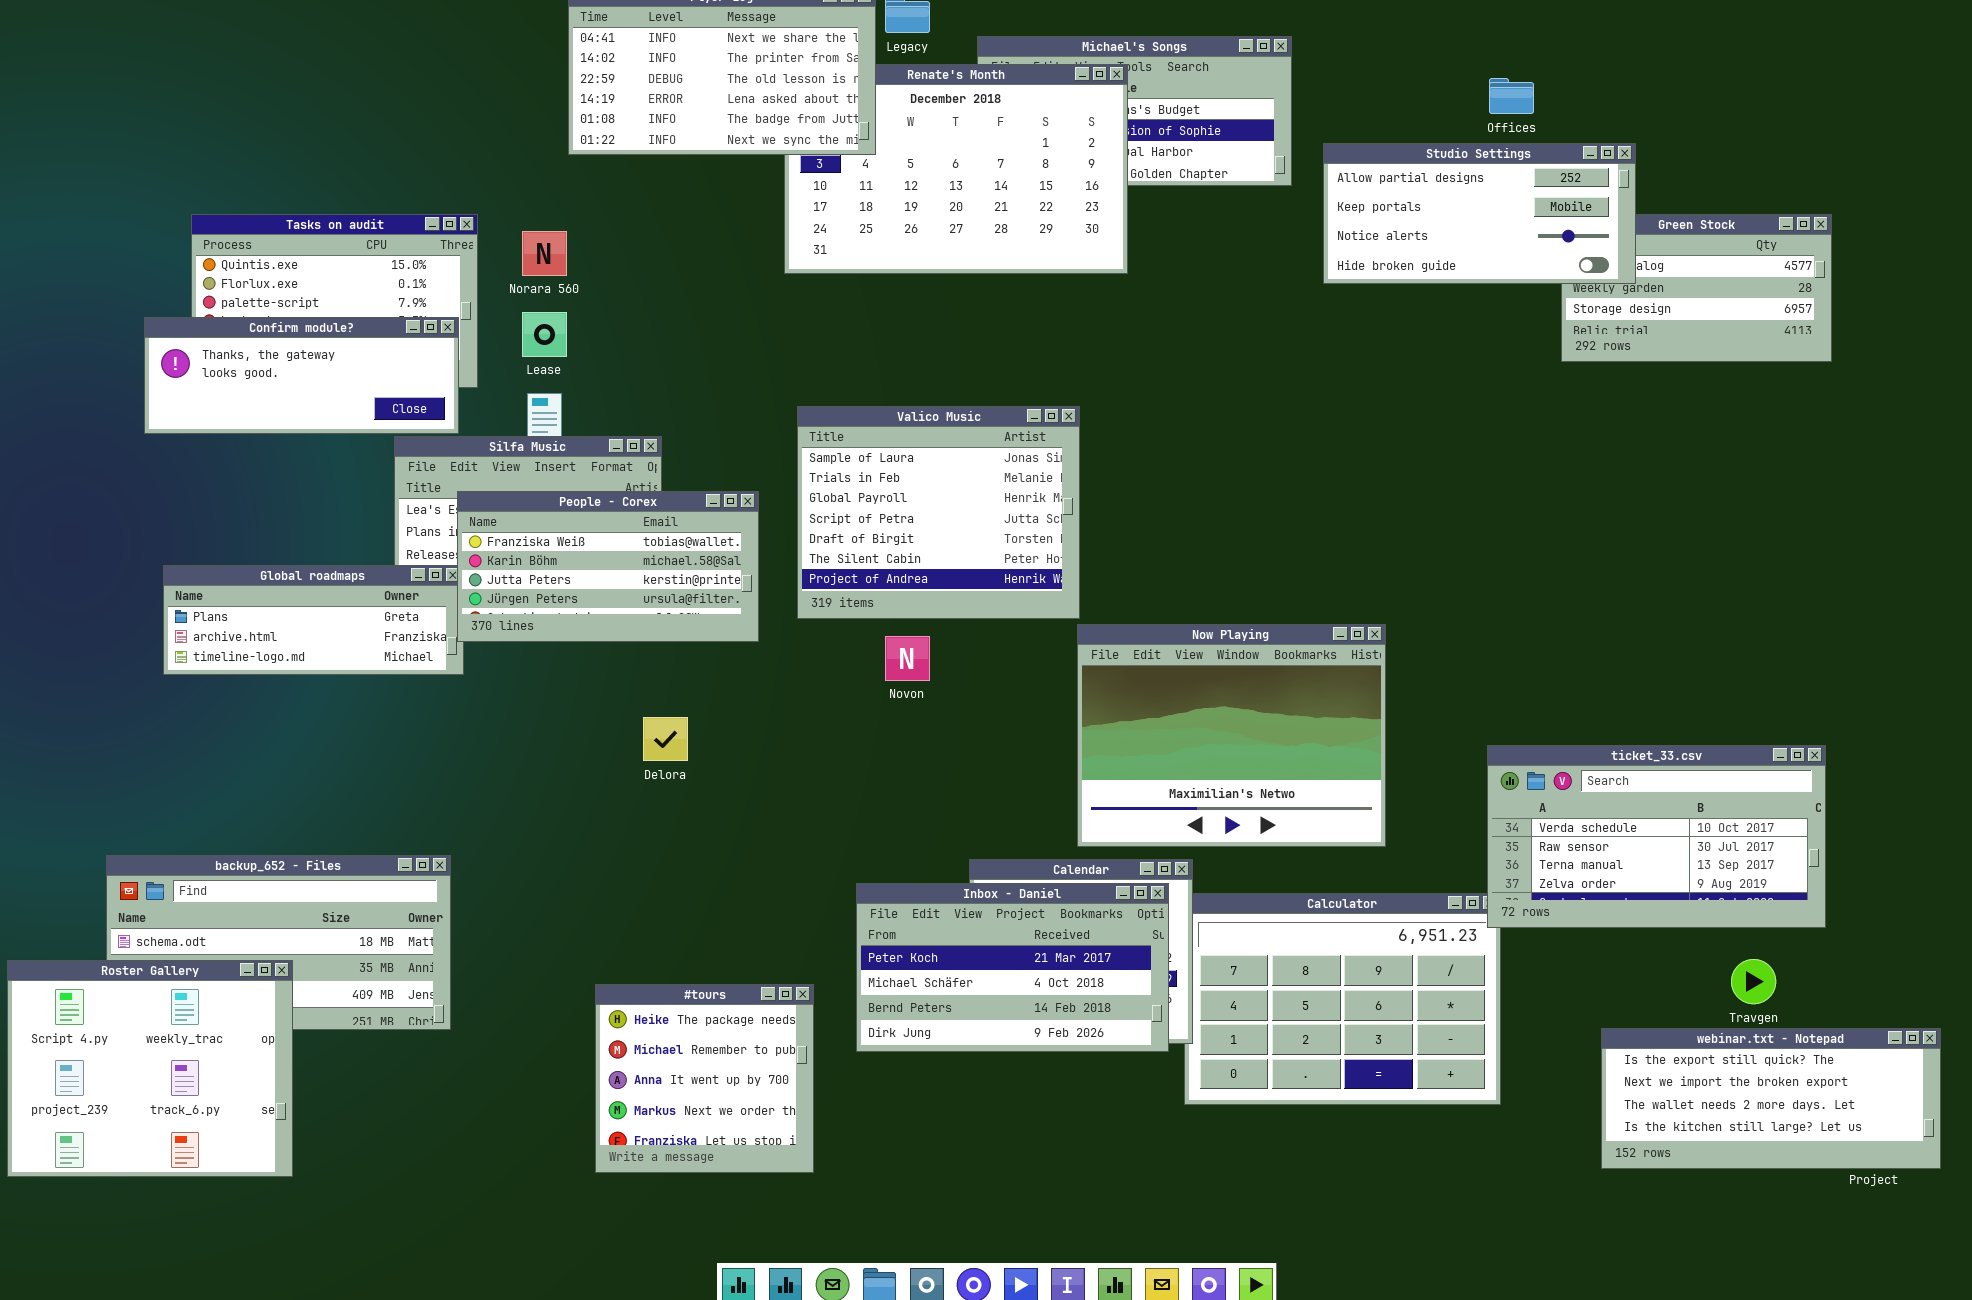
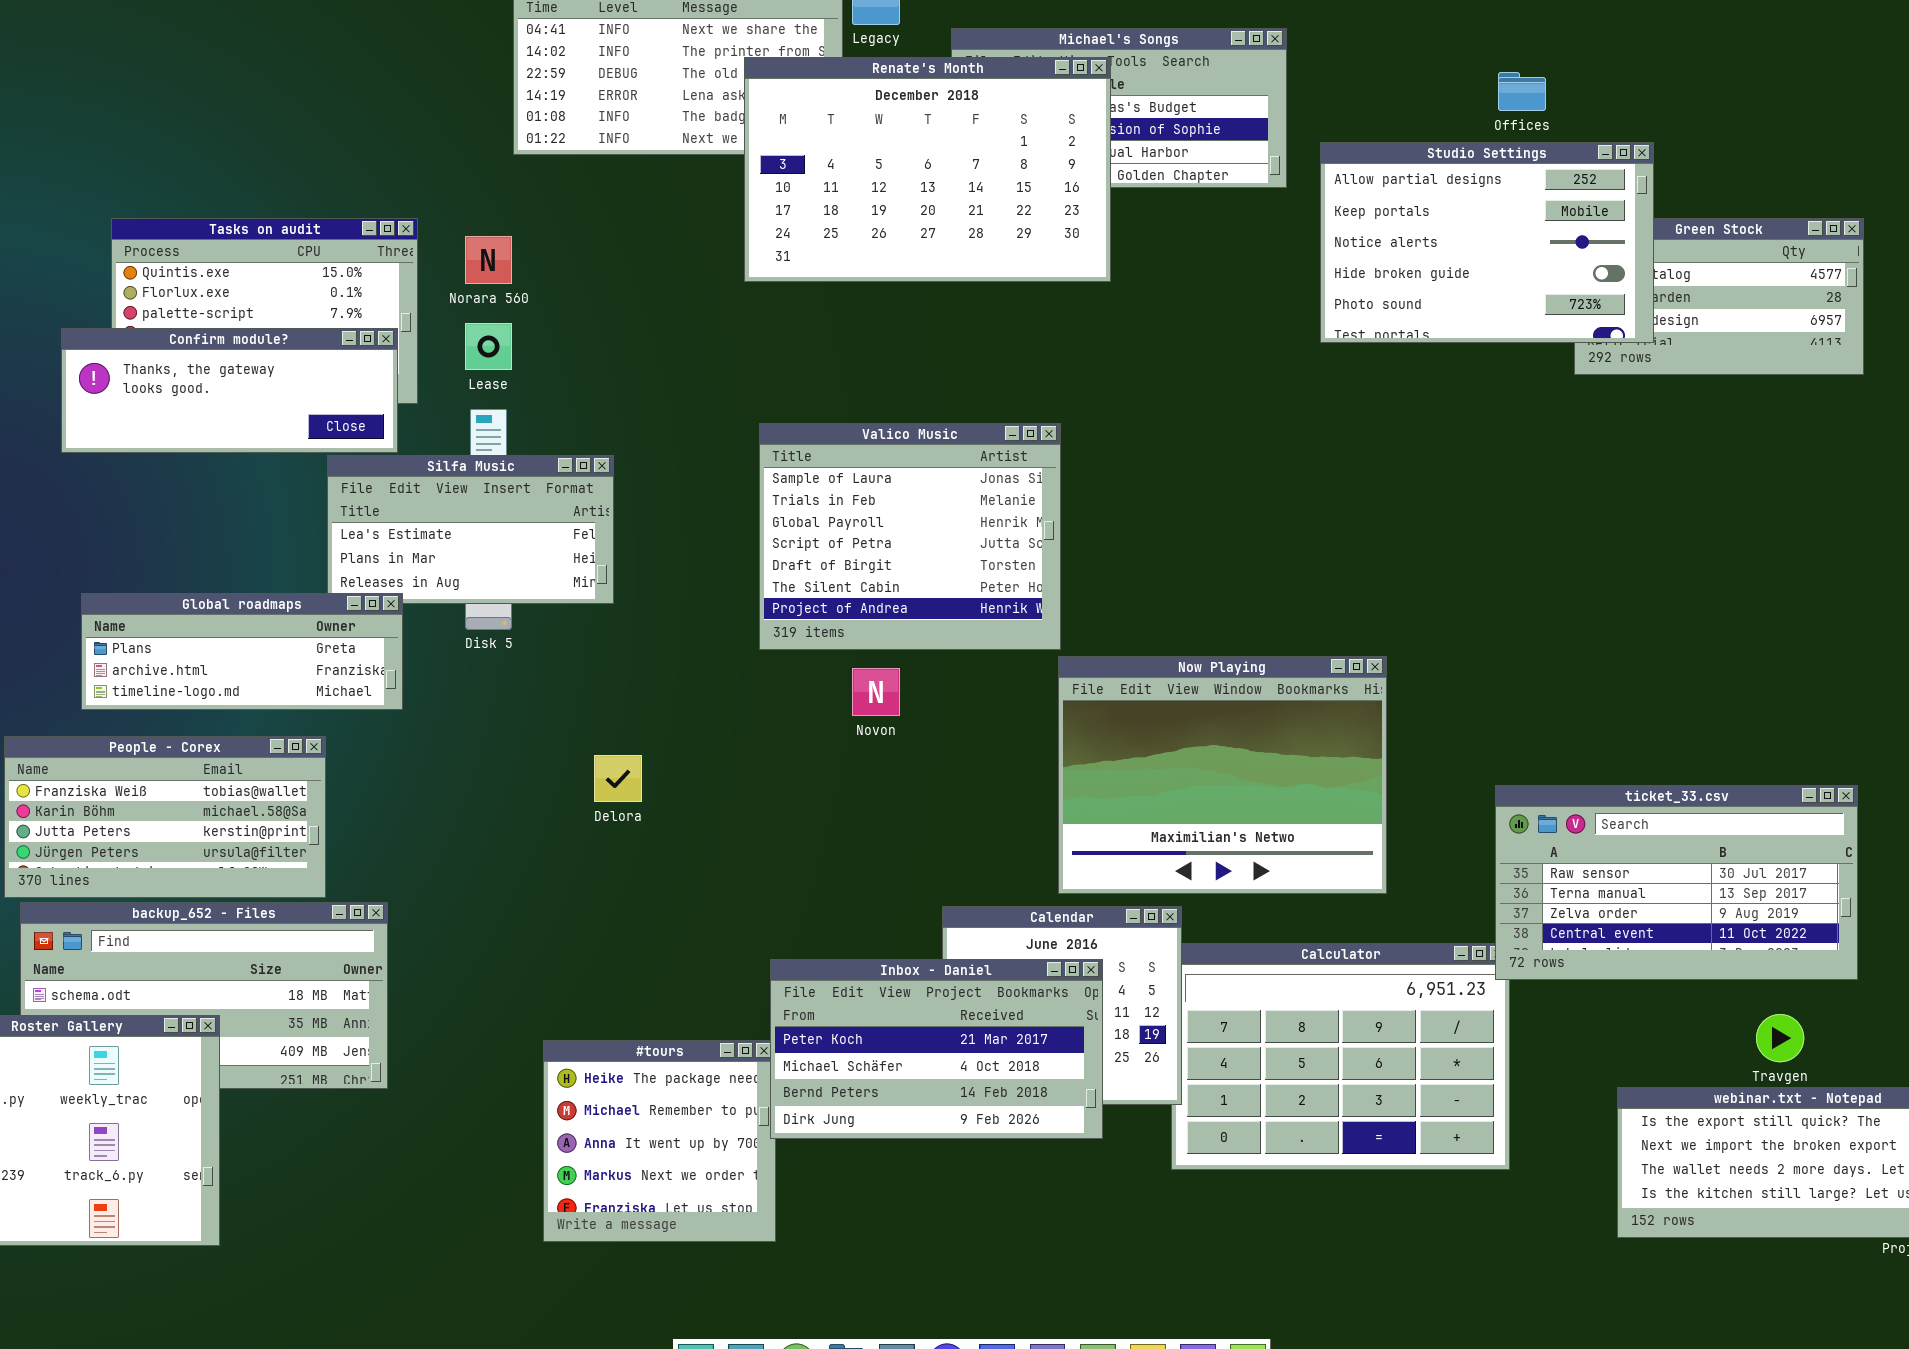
Renate's Month: [784,64,1128,274] -> [744,57,1111,282], raised
Studio Settings: [1323,143,1636,284] -> [1320,142,1654,343], resized
People - Corex: [457,491,759,642] -> [4,736,326,898], moved
ticket_33.csv: [1487,745,1826,928] -> [1495,785,1858,980], scrolled down 1 row
Inbox - Daniel: [856,883,1169,1052] -> [770,959,1103,1139], moved

